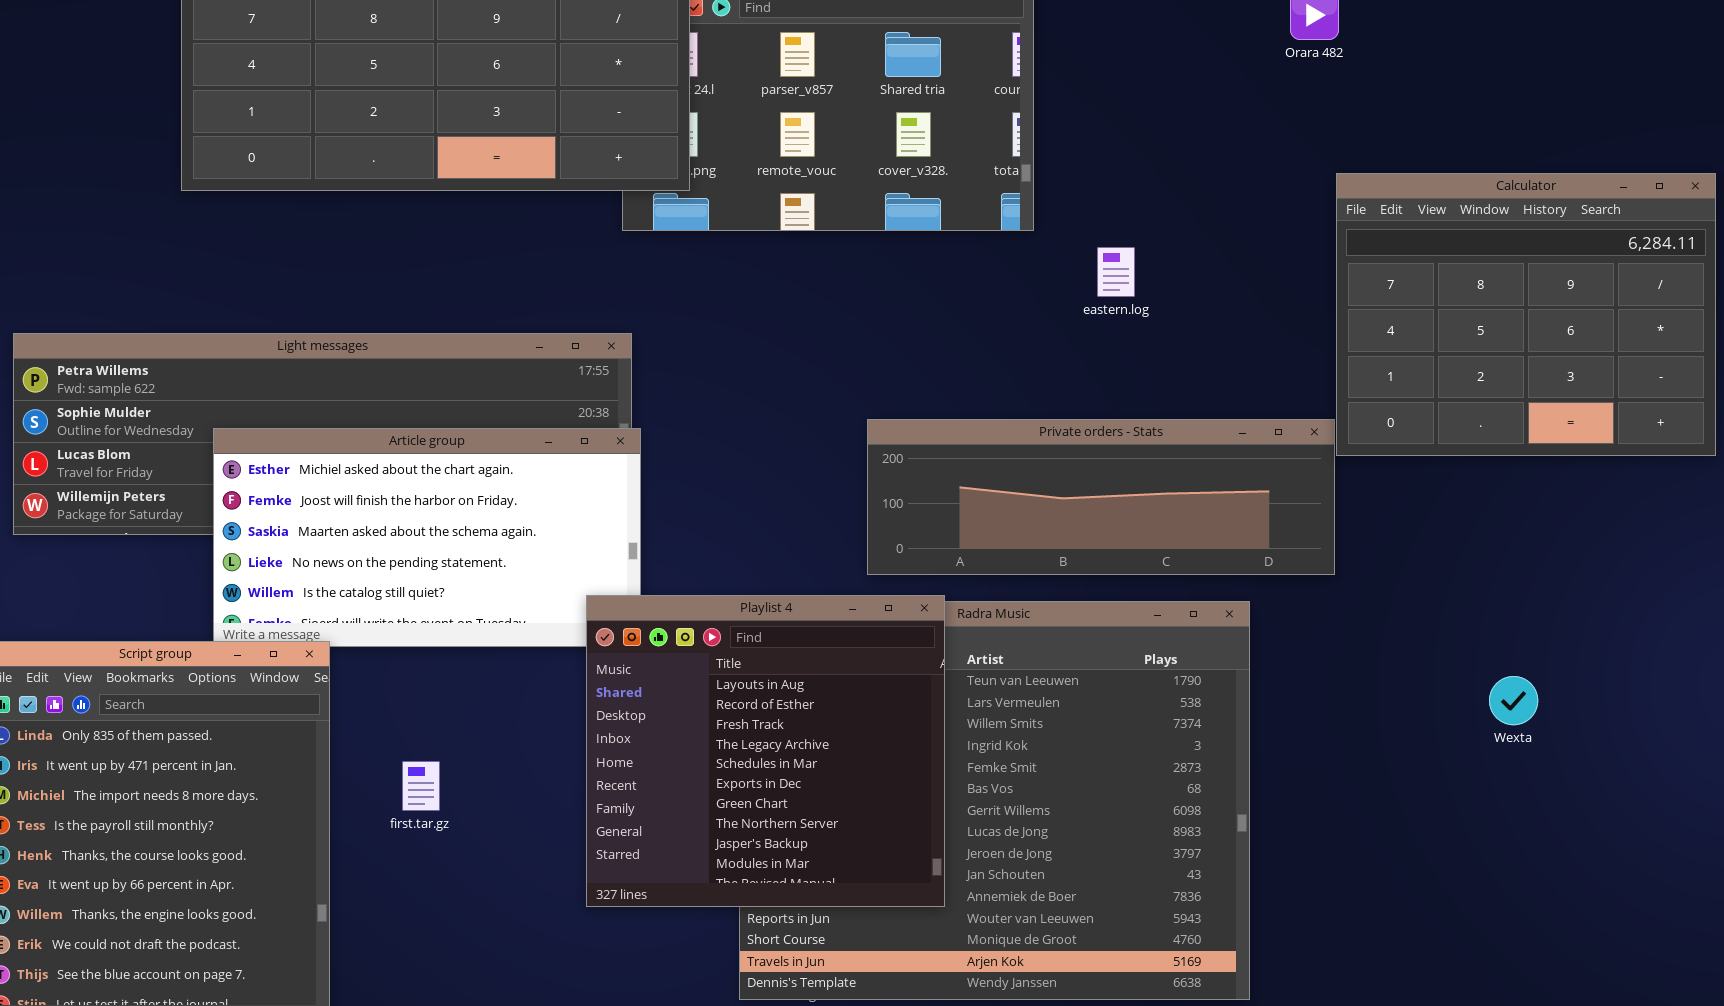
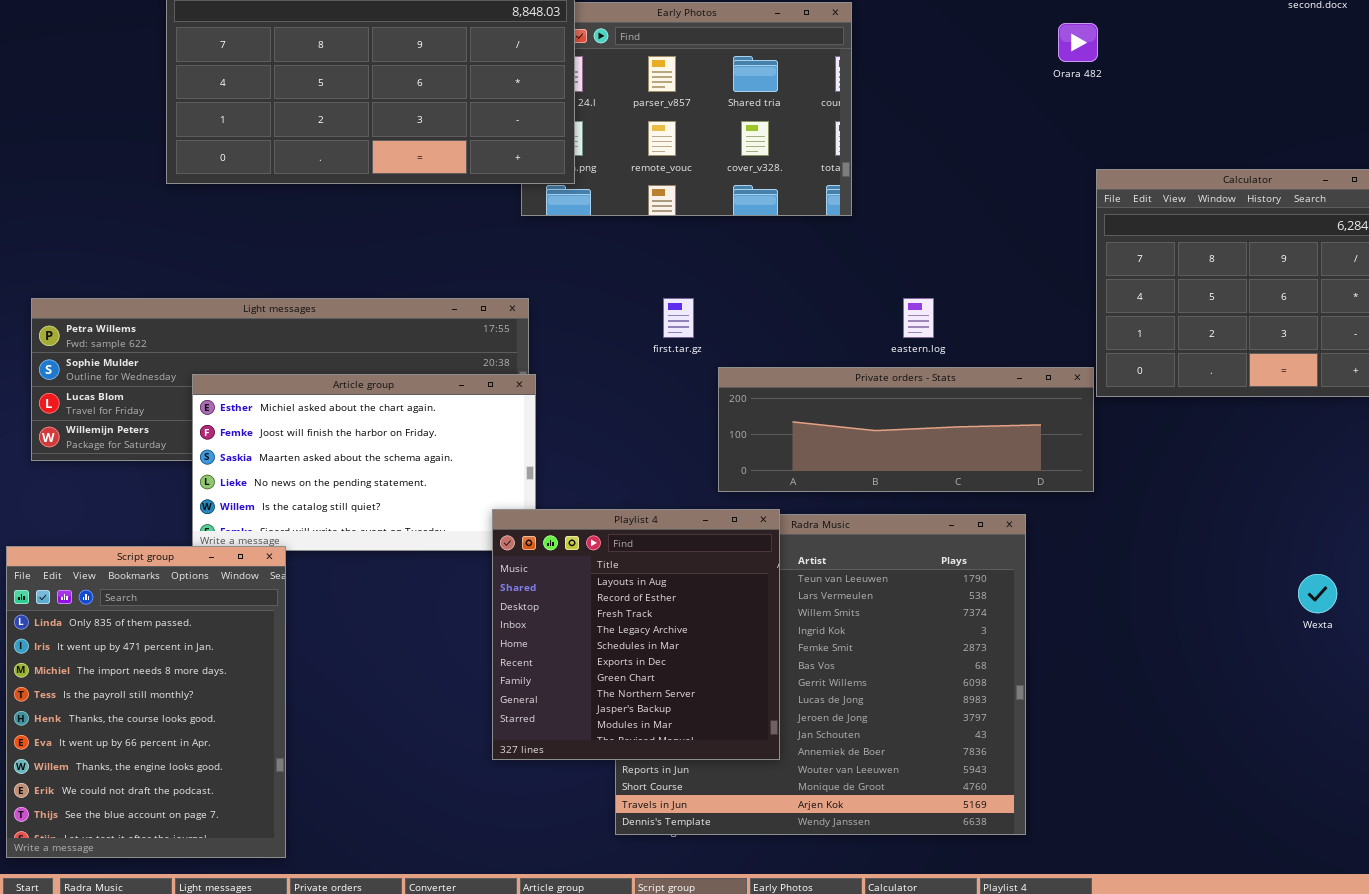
eastern.log: [1097,247,1135,297] -> [903,298,934,338], moved
Wexta: [1489,676,1538,725] -> [1298,574,1337,613], moved
first.tar.gz: [402,761,440,811] -> [663,298,694,338], moved

